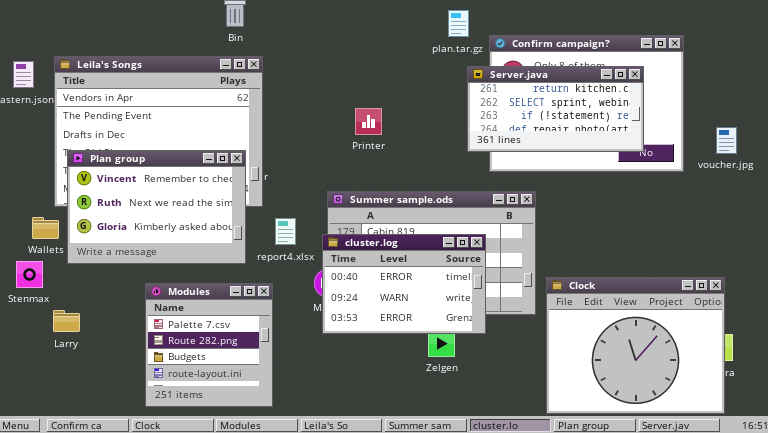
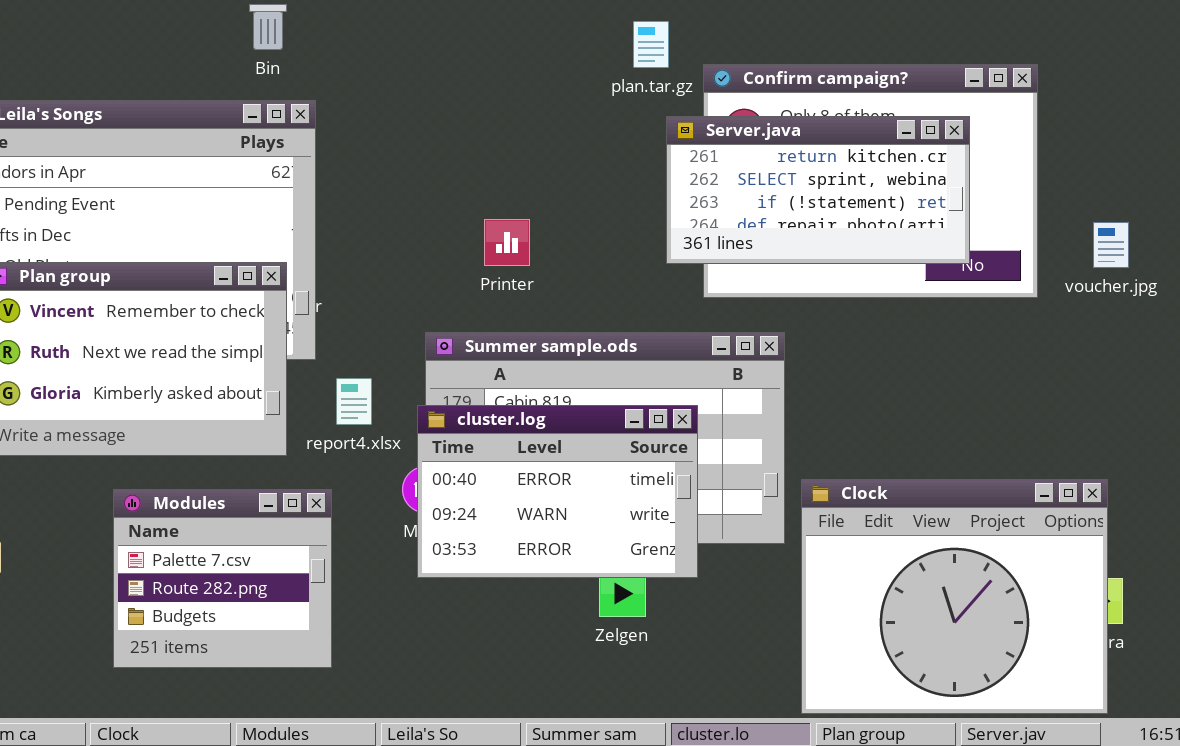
Printer: [355,108,382,135] -> [484,219,530,266], moved
Modules: [145,283,273,407] -> [113,489,332,668], resized

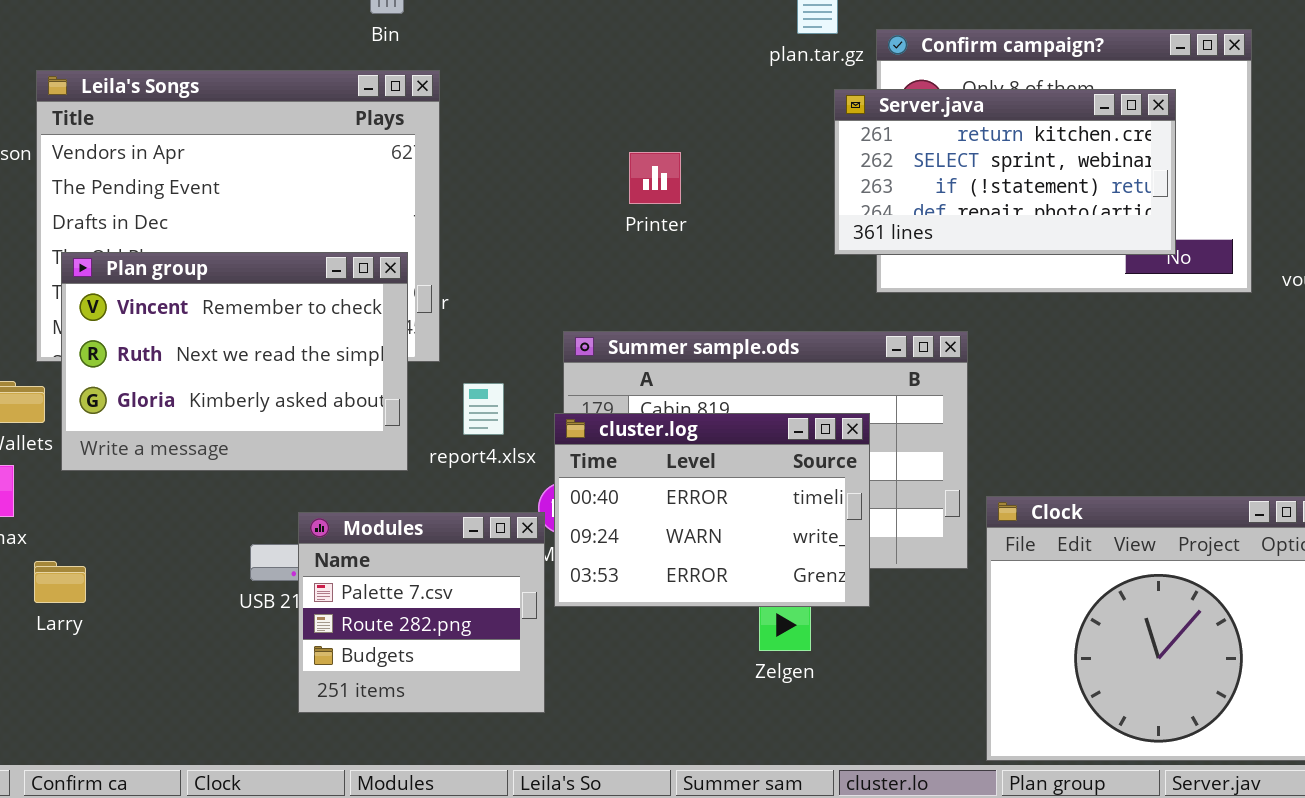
Printer: [484,219,530,266] -> [629,152,681,204], moved
Modules: [113,489,332,668] -> [298,512,545,713], moved

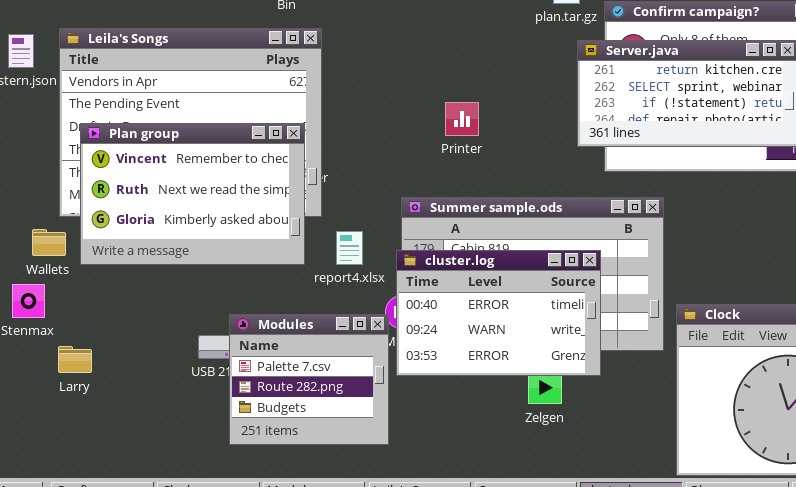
Printer: [629,152,681,204] -> [445,102,479,136], moved
Plan group: [61,252,408,471] -> [80,123,305,265], moved

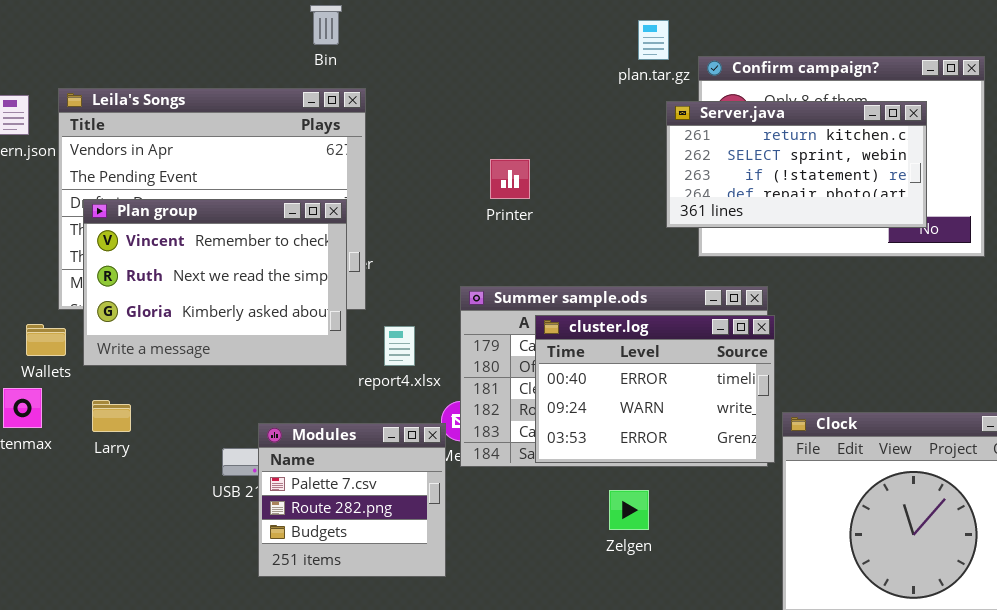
Printer: [445,102,479,136] -> [490,159,530,199], moved
cluster.log: [396,250,601,376] -> [535,315,775,463], moved
Larry: [58,346,92,373] -> [92,400,131,432], moved

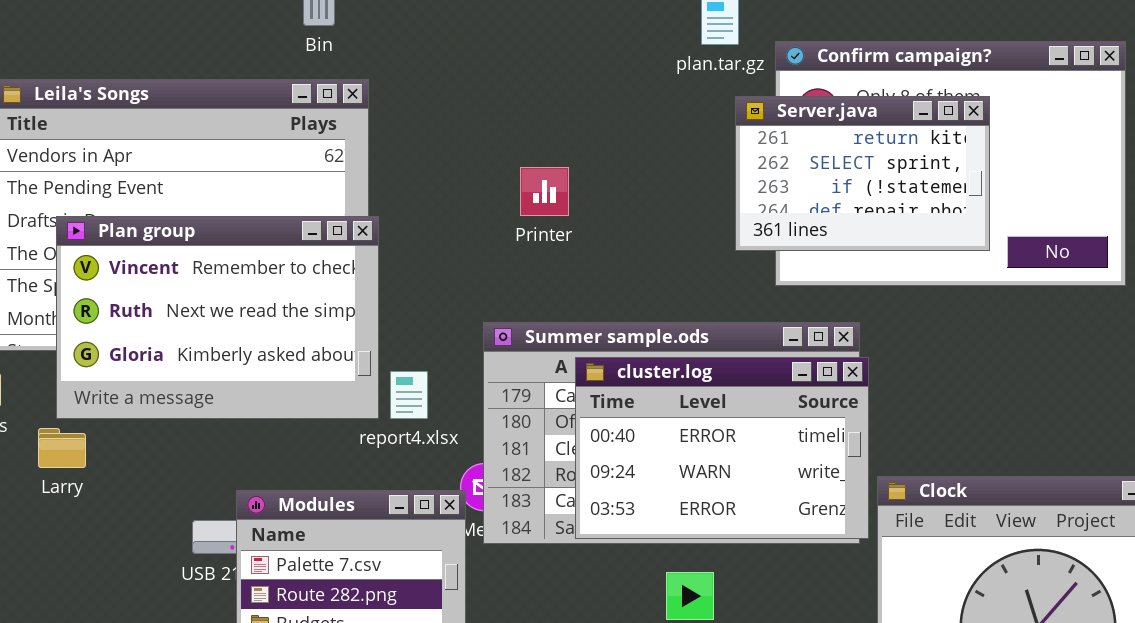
Server.java: [666,101,927,228] -> [735,96,990,251], resized
Plan group: [83,199,347,366] -> [56,216,379,419], moved
Larry: [92,400,131,432] -> [38,428,86,468], moved

